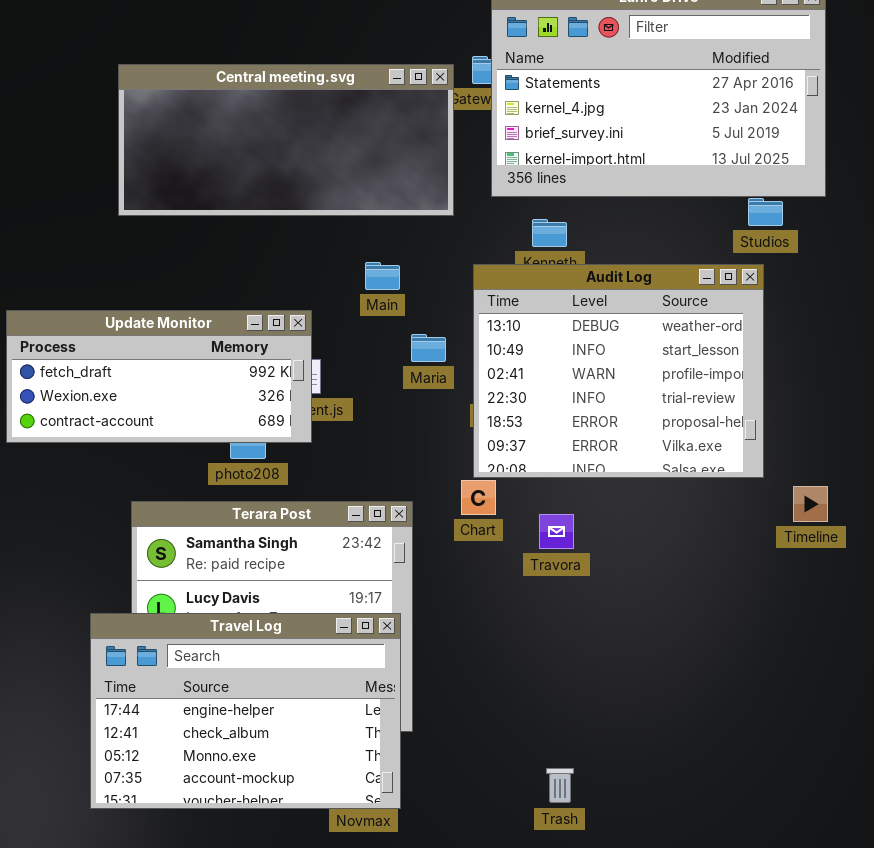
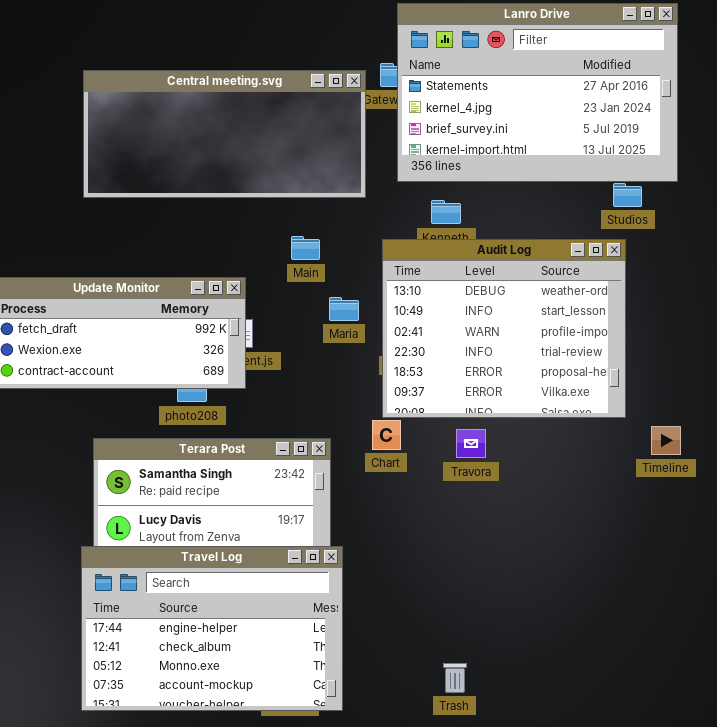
Travora: [539,514,574,549] -> [456,429,486,458], moved
Travel Log: [90,613,401,809] -> [81,546,343,711], moved

